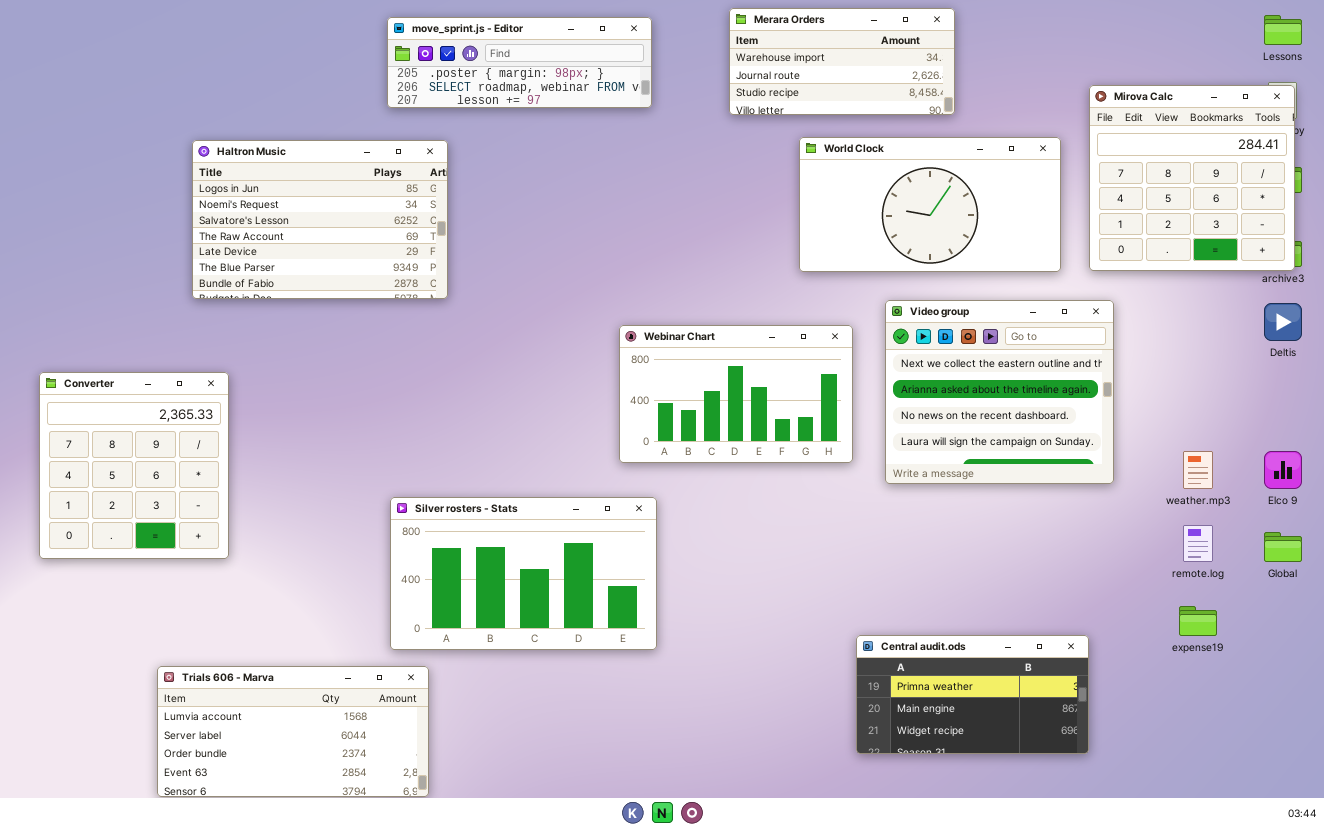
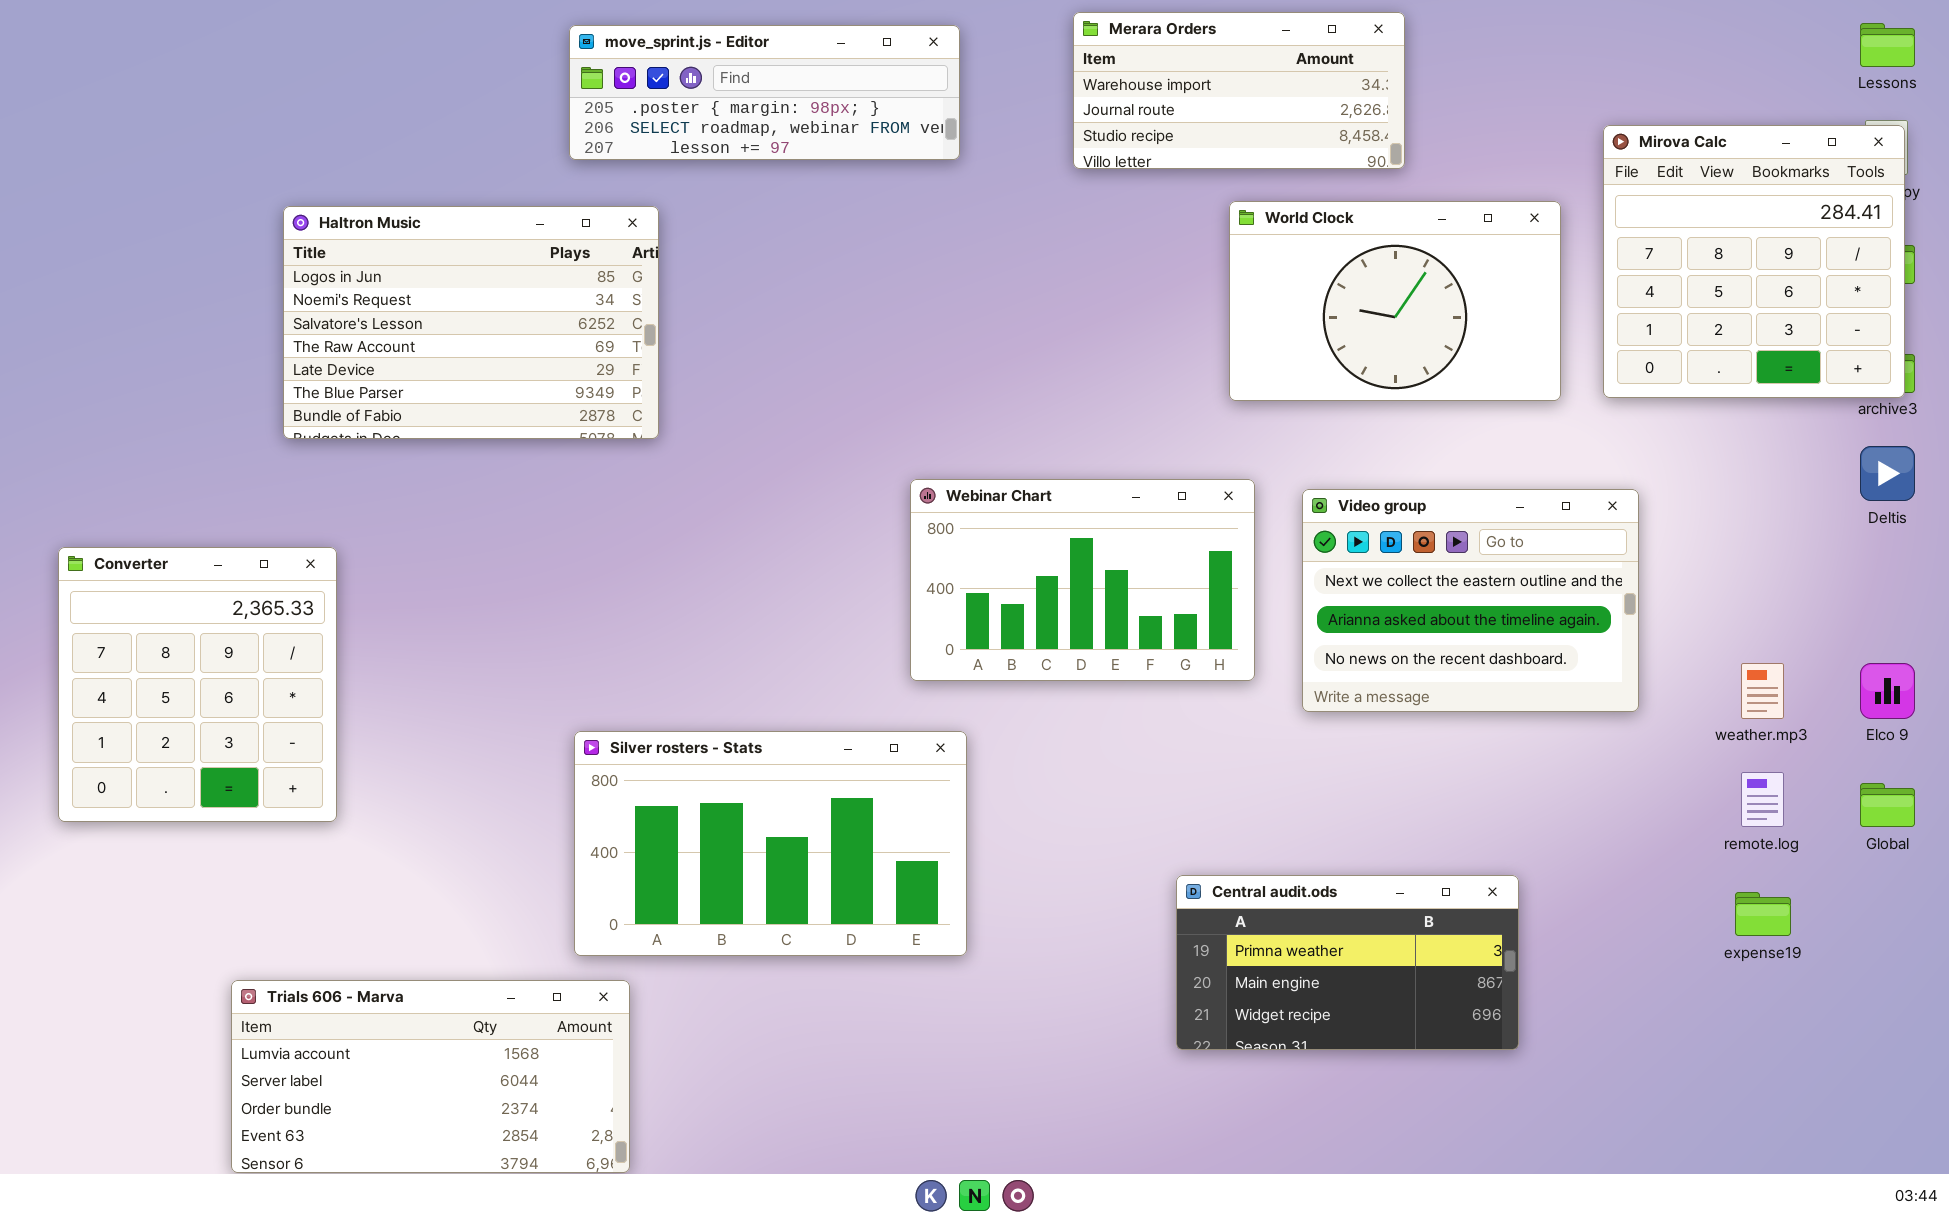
World Clock: [799,137,1061,272] -> [1229,201,1561,401], resized
Video group: [885,300,1114,484] -> [1302,489,1639,712], resized
Central audit.ods: [856,635,1089,754] -> [1176,875,1519,1050], moved

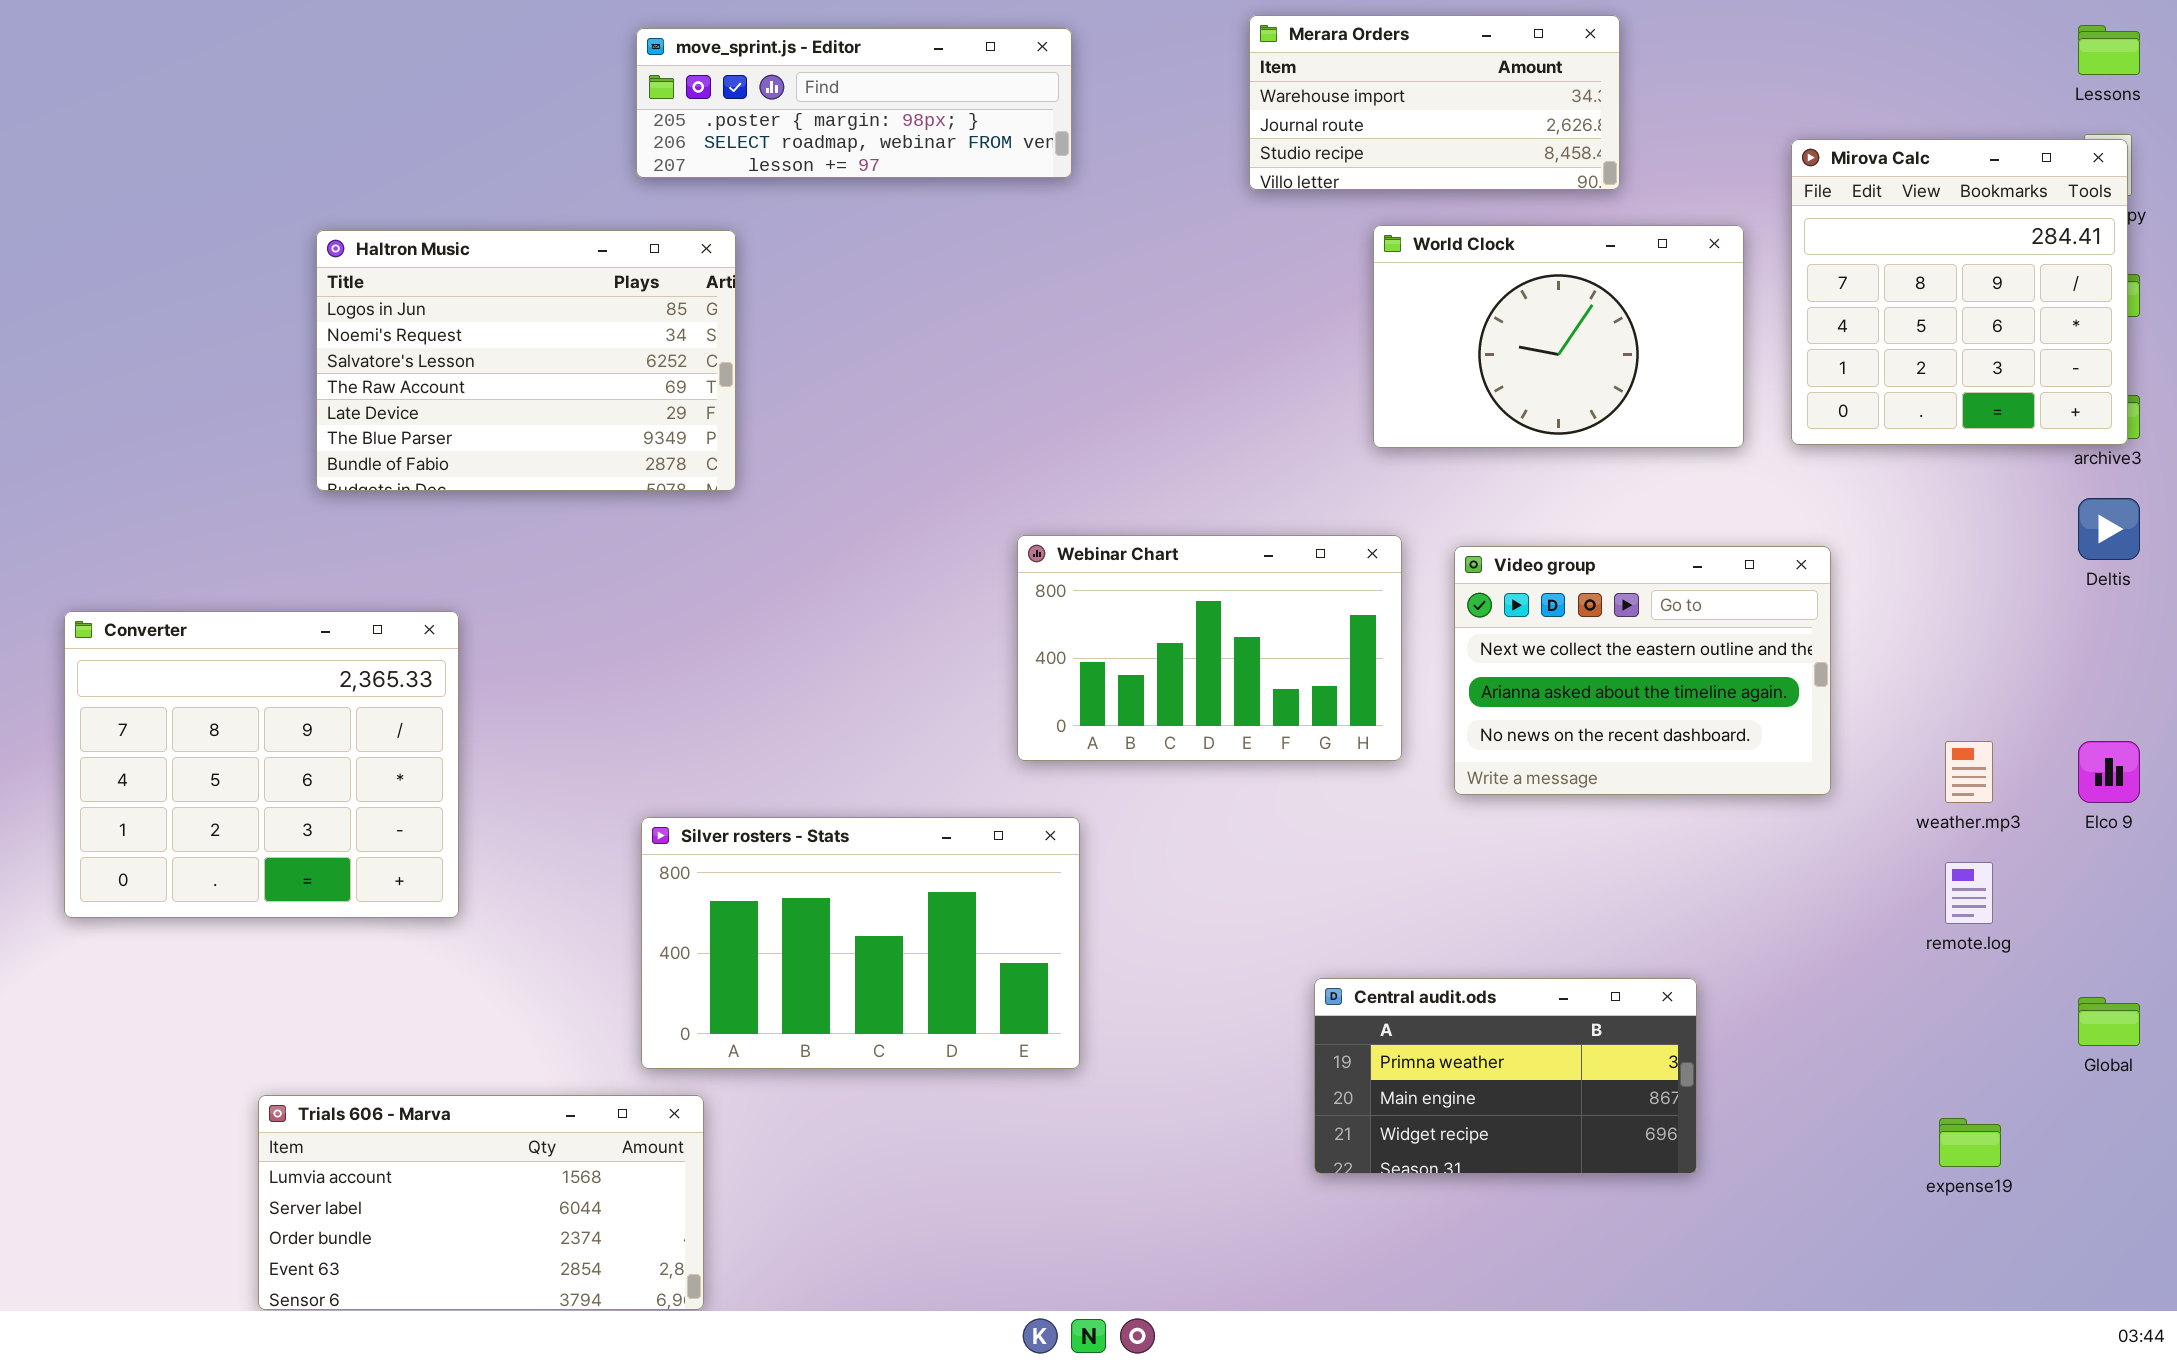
Merara Orders: [1073,12,1405,169] -> [1249,15,1620,190], moved
Converter: [58,547,337,822] -> [64,611,459,918], resized
Global: [1860,783,1915,827] -> [2078,997,2140,1046], moved
expense19: [1735,892,1791,936] -> [1939,1118,2001,1167], moved

